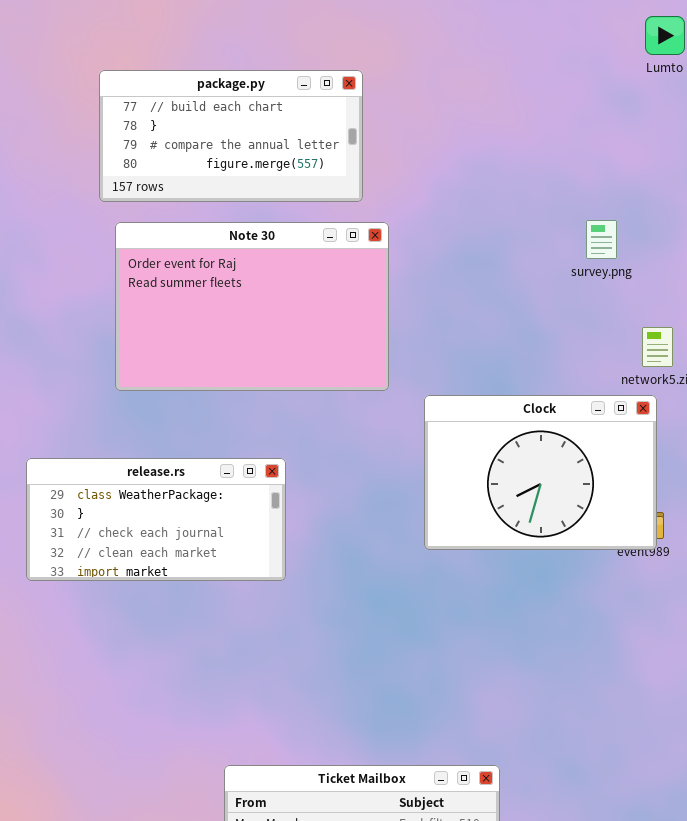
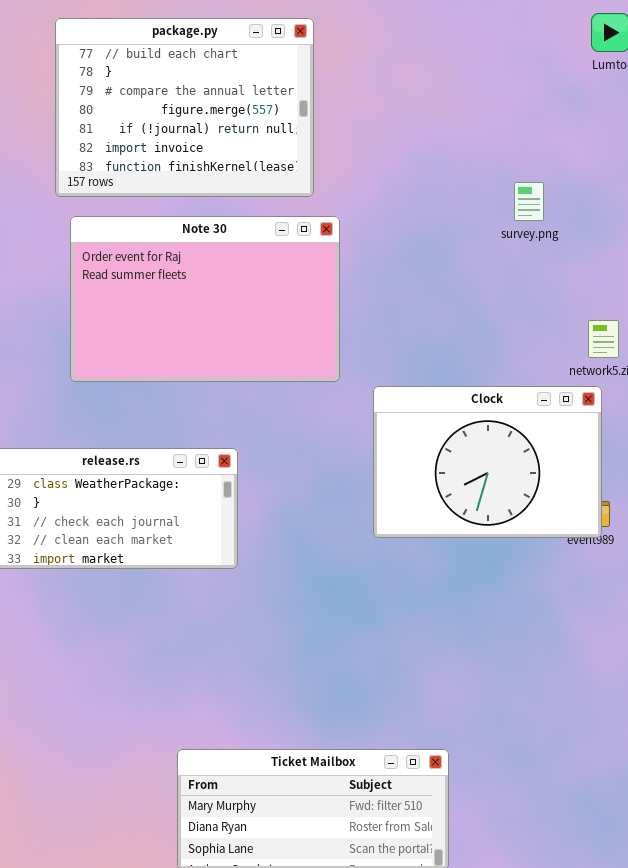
package.py: [99,70,363,202] -> [55,18,314,197], resized
survey.png: [586,220,617,259] -> [514,182,544,221], moved

